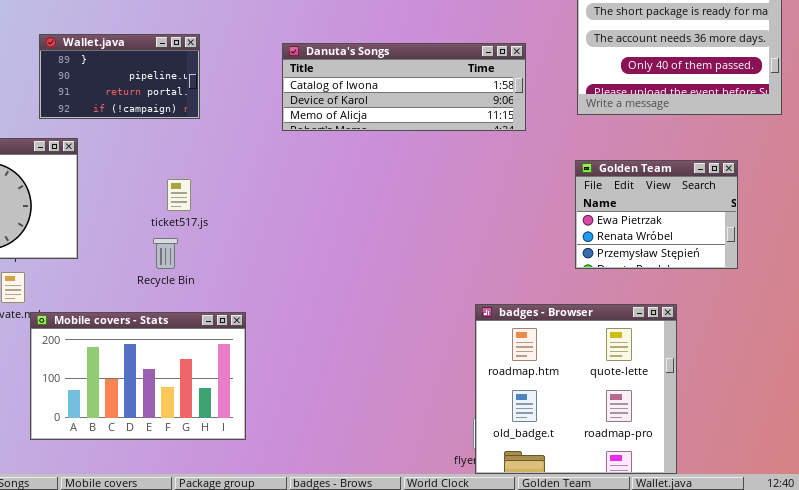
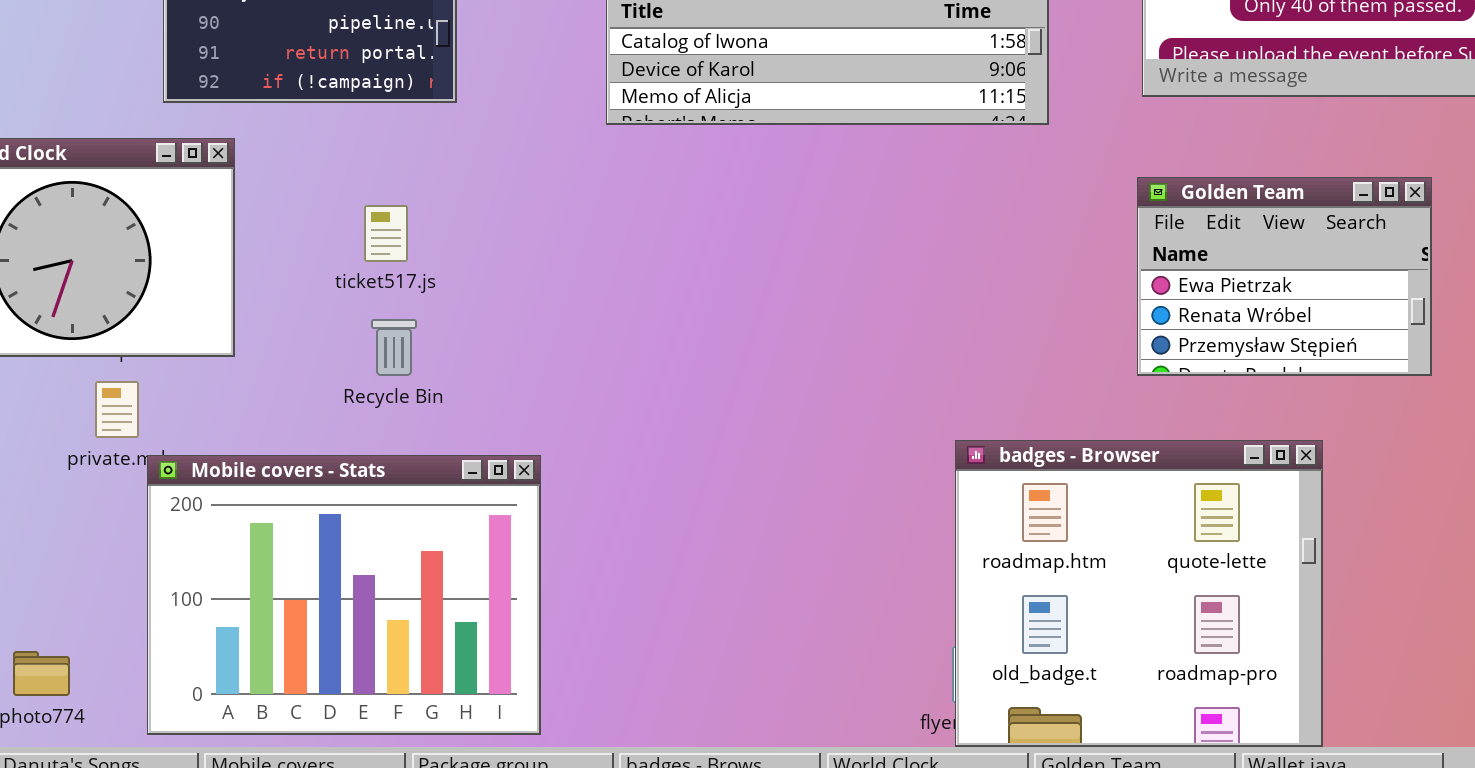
ticket517.js: [167,179,191,211] -> [364,205,408,262], moved
Mobile covers - Stats: [30,312,246,440] -> [147,455,541,735], resized

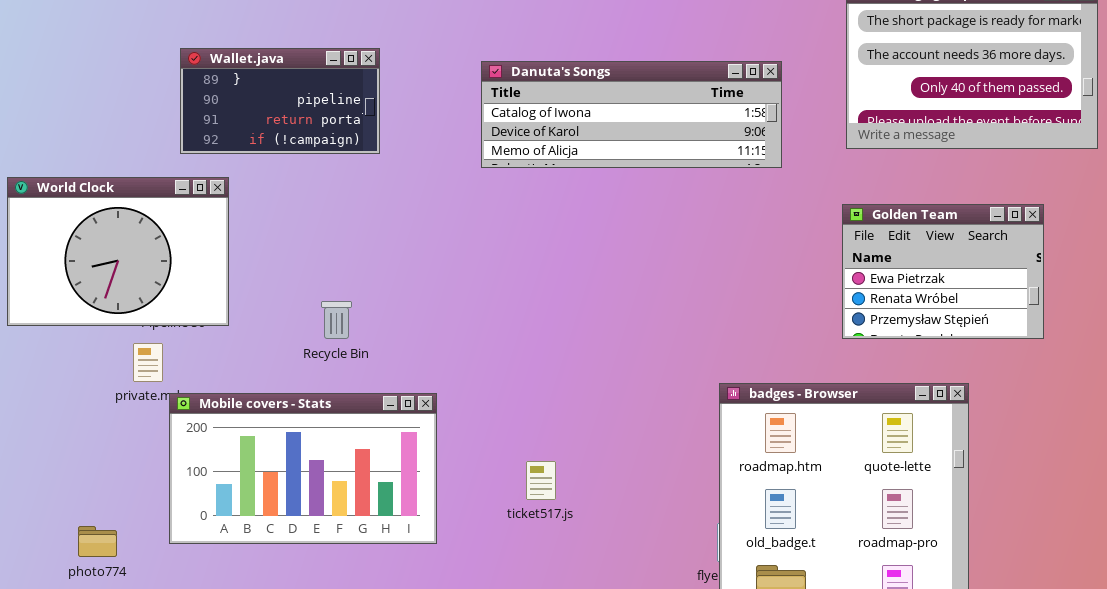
ticket517.js: [364,205,408,262] -> [526,461,556,500], moved
Mobile covers - Stats: [147,455,541,735] -> [169,393,437,544], resized

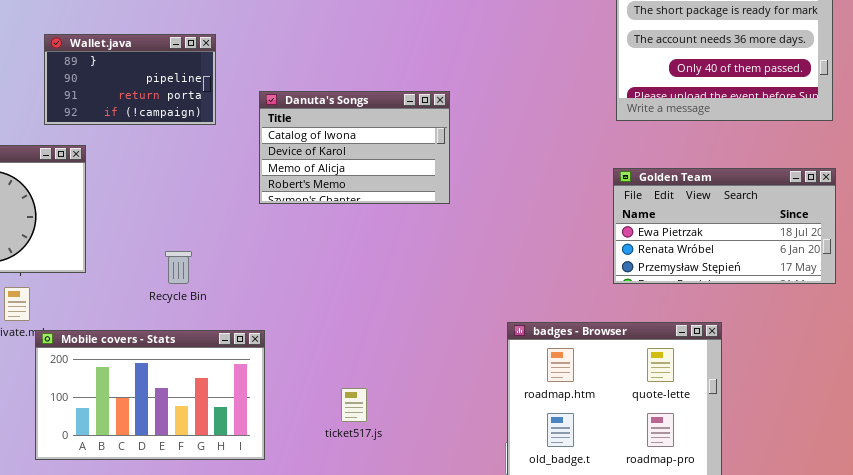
Danuta's Songs: [481,61,782,168] -> [259,91,450,204], moved, resized
Golden Team: [842,204,1044,339] -> [613,168,836,284], resized

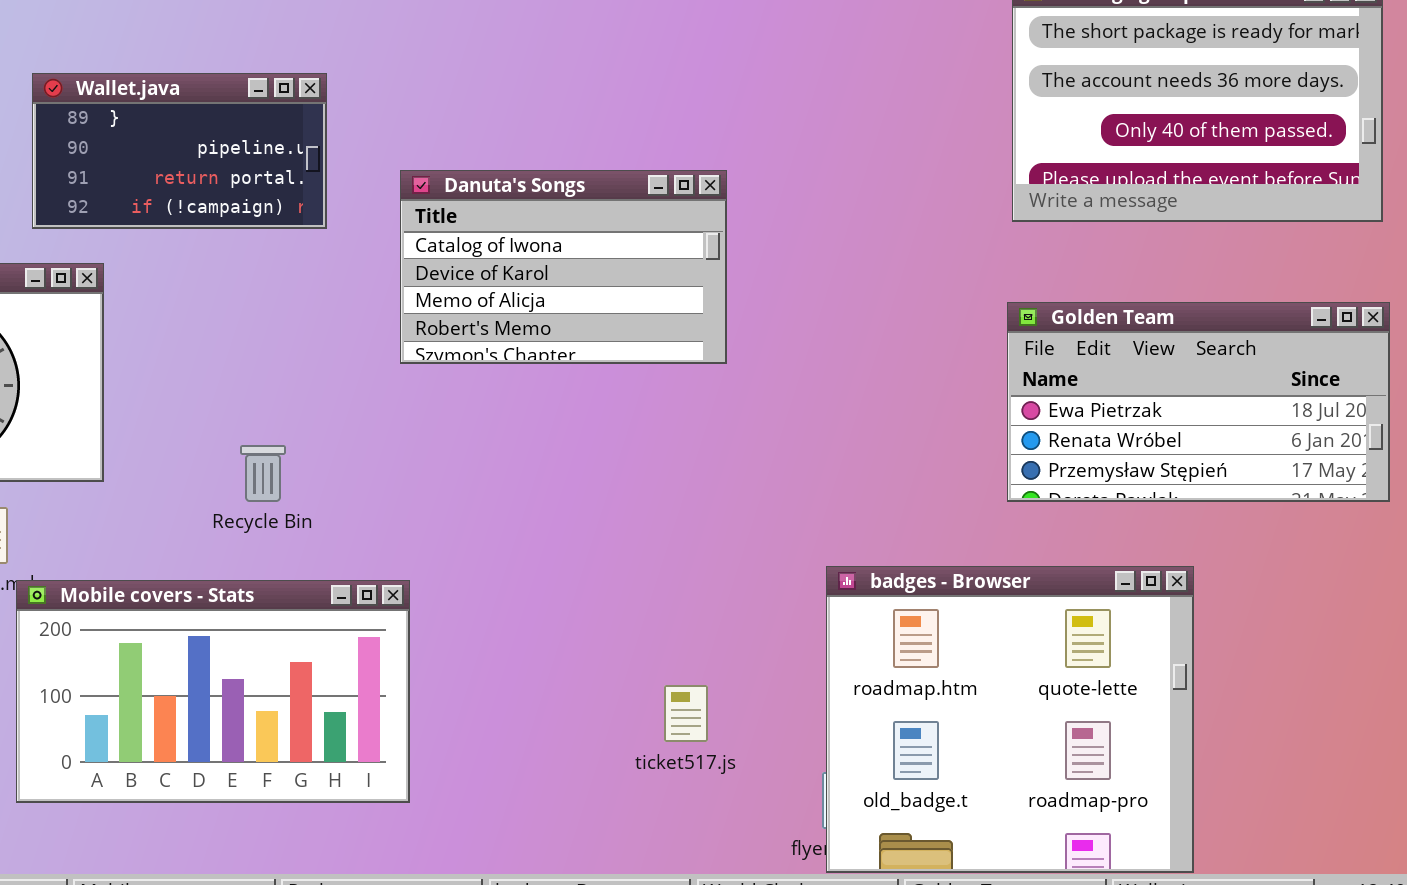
ticket517.js: [341,388,367,422] -> [664,685,708,742], moved

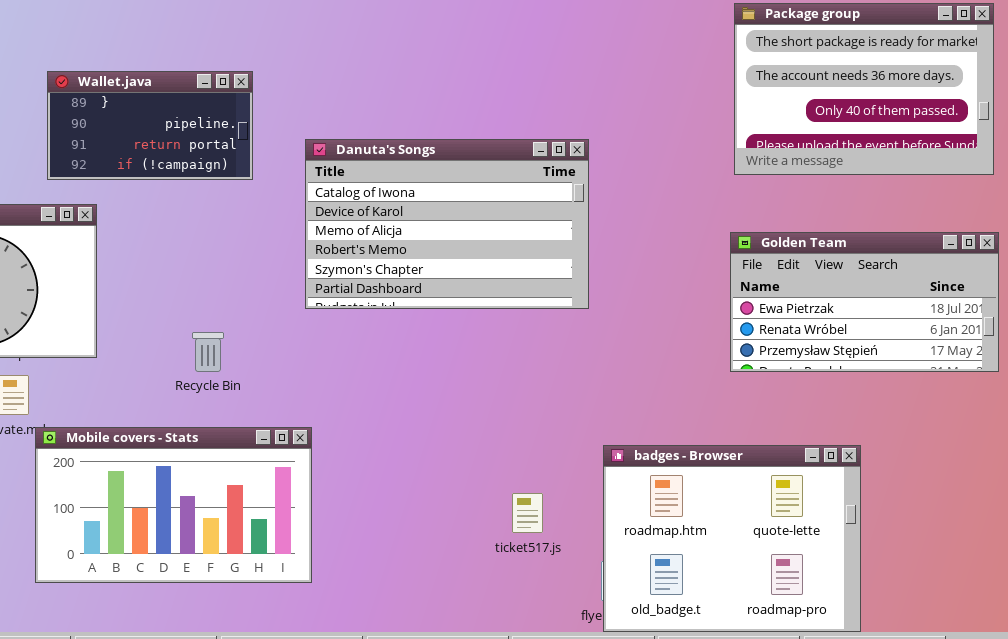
Danuta's Songs: [400,170,727,364] -> [305,139,589,309], resized
badges - Browser: [826,566,1194,873] -> [603,445,861,632], resized
ticket517.js: [664,685,708,742] -> [512,493,543,533], moved

